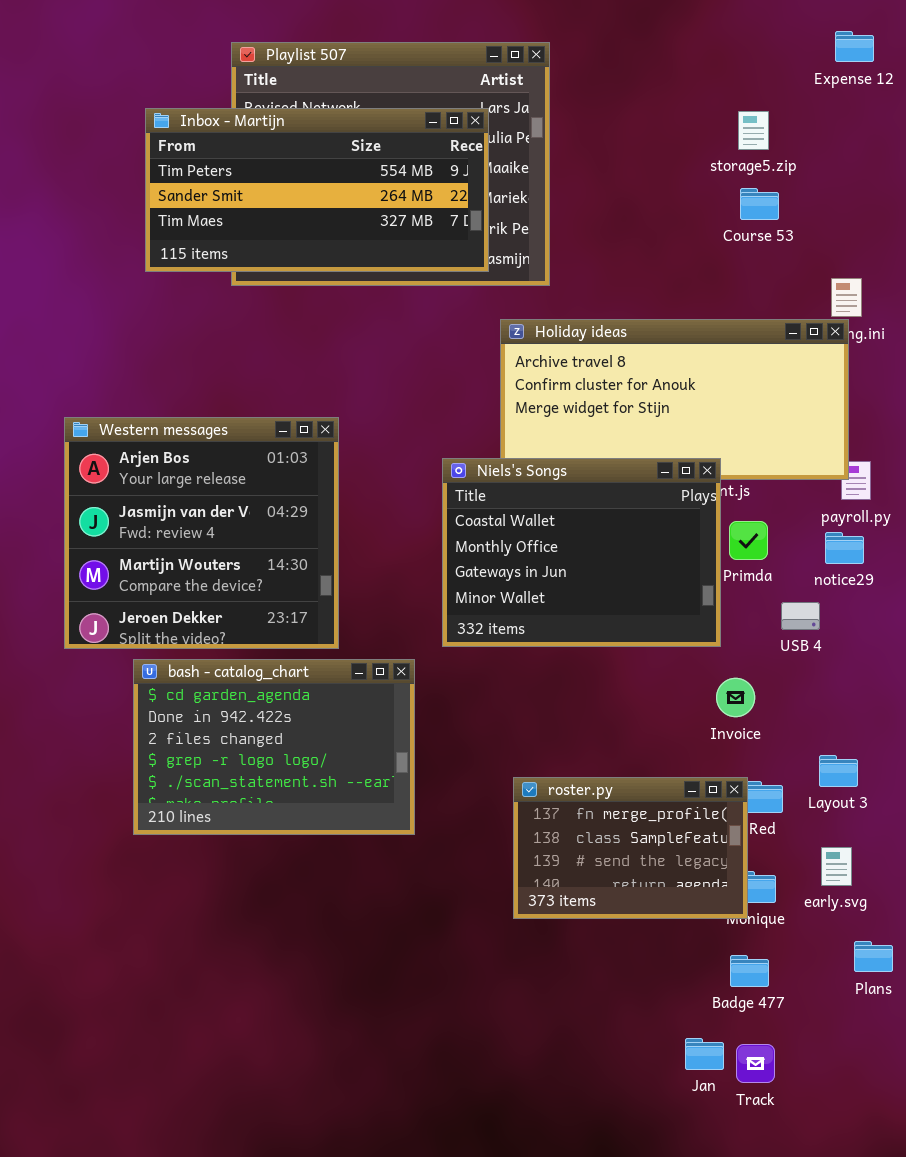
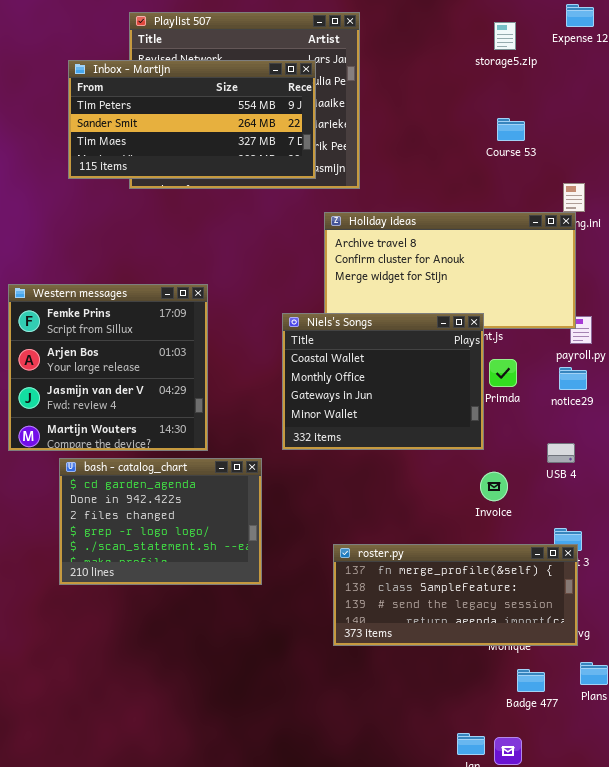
storage5.zip: [738,111,769,150] -> [494,22,516,50], moved
Western messages: [64,417,339,649] -> [8,284,208,451], scrolled up 1 row
USB 4: [781,602,820,630] -> [547,443,575,463], moved
roster.py: [513,777,748,919] -> [333,544,578,646], resized
Badge 477: [730,955,769,987] -> [517,669,545,692], moved

